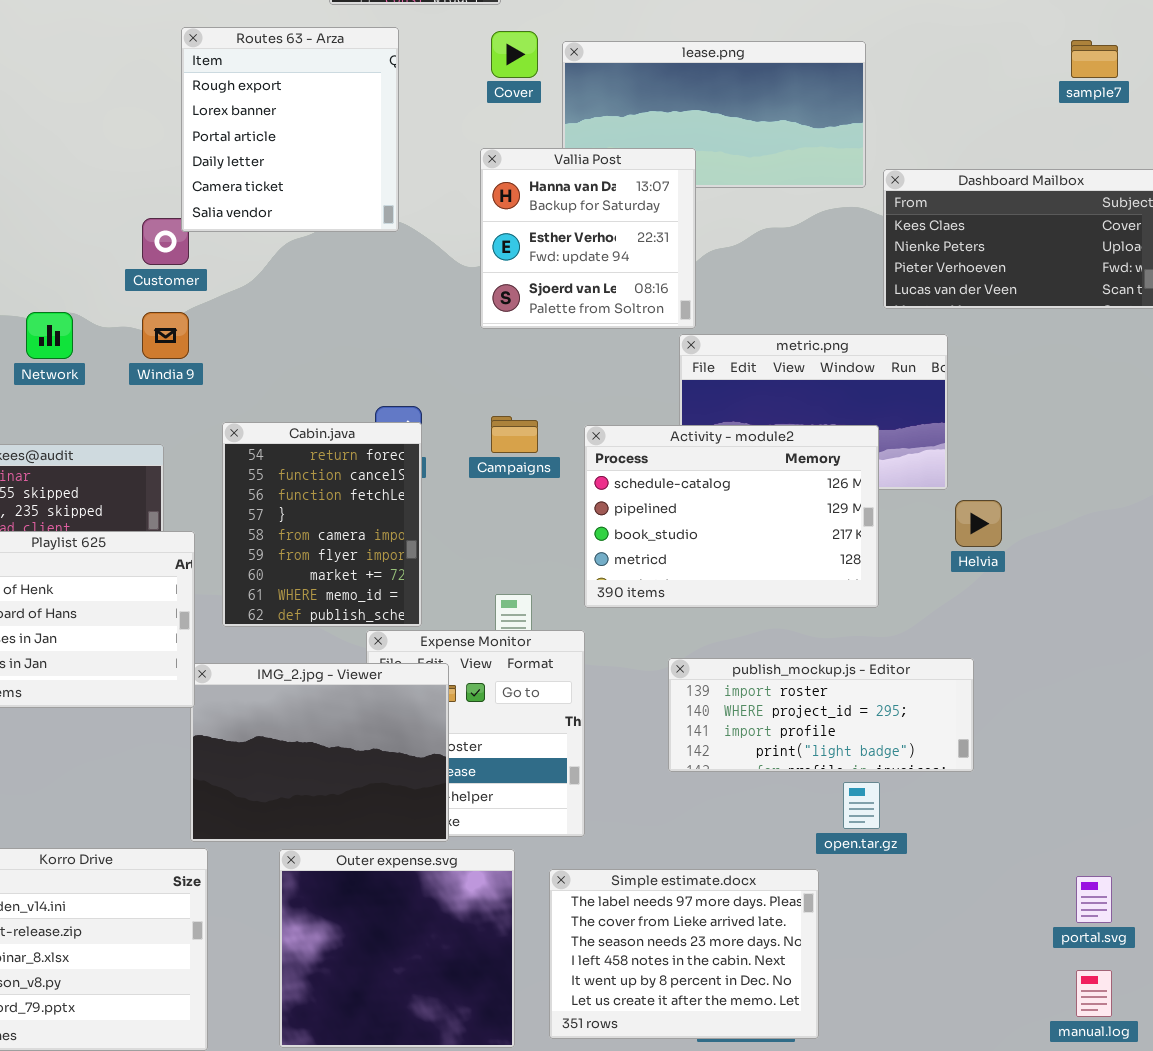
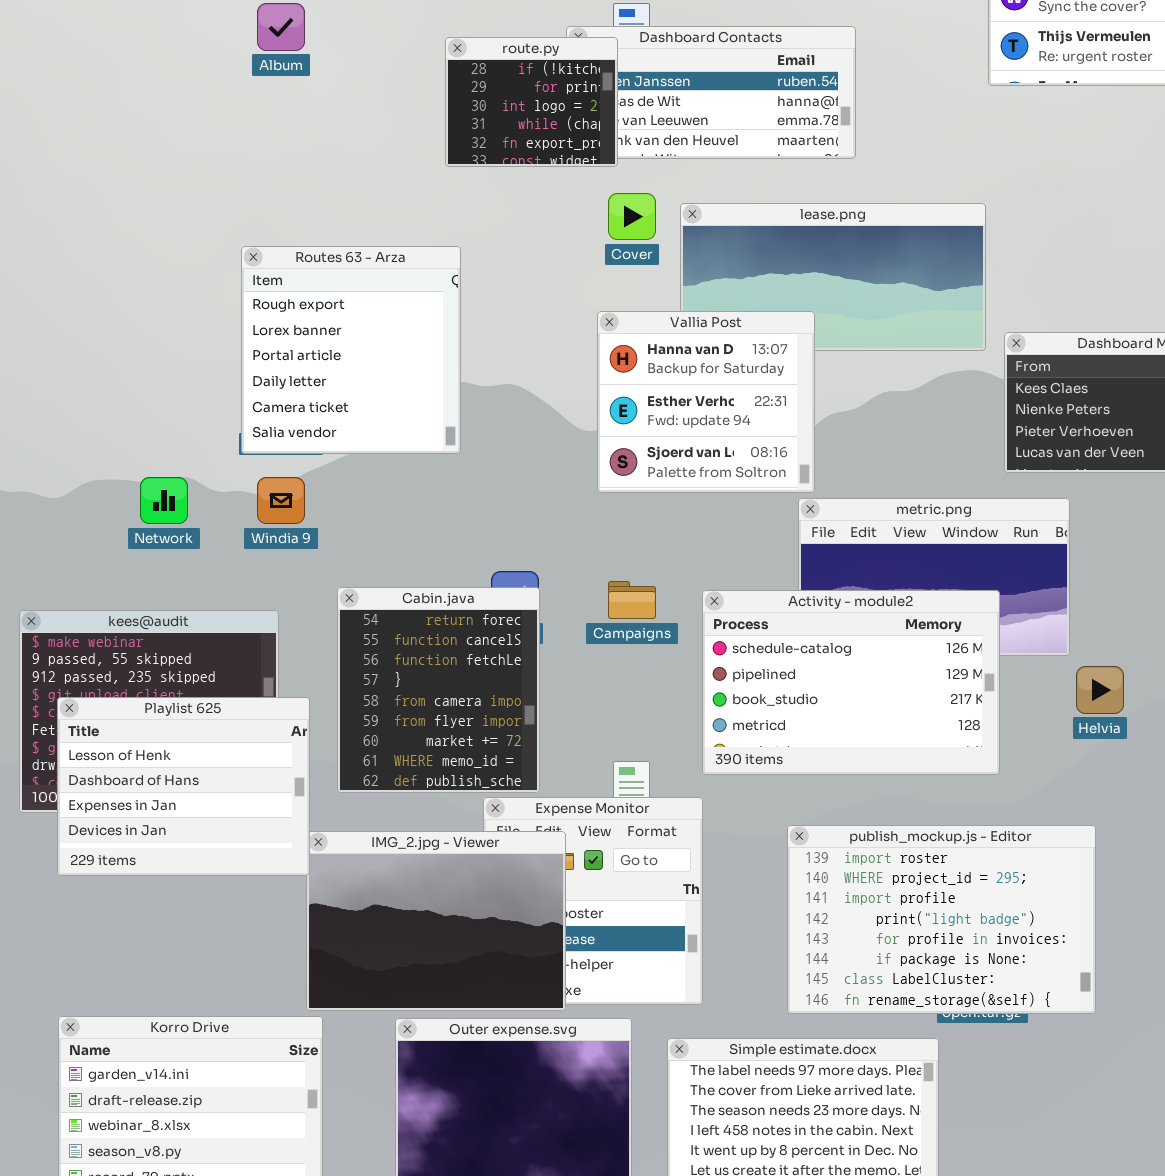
Routes 63 - Arza: [181,27,399,232] -> [241,246,461,454], moved
publish_mockup.js - Editor: [668,658,974,772] -> [787,825,1096,1014], resized

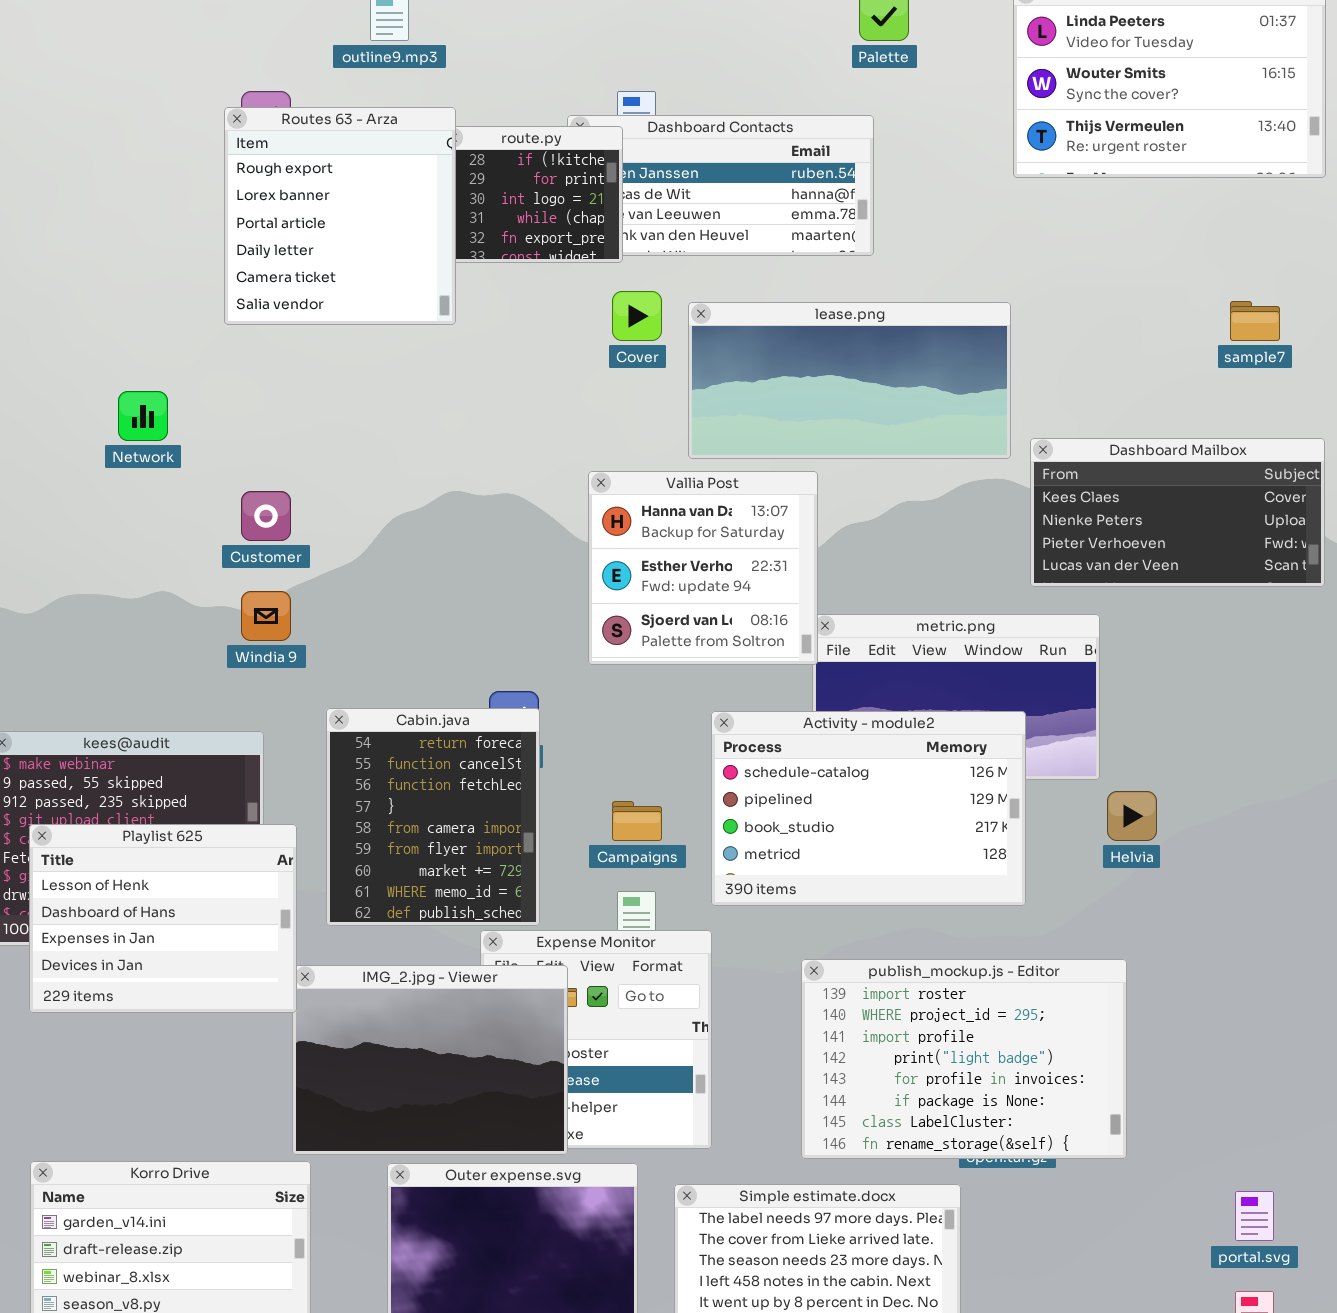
Routes 63 - Arza: [241,246,461,454] -> [224,107,456,325], moved
Vallia Post: [597,311,815,493] -> [588,471,818,665], moved
Network: [140,477,188,524] -> [118,391,168,441], moved
Campaigns: [608,581,656,619] -> [612,801,662,841], moved

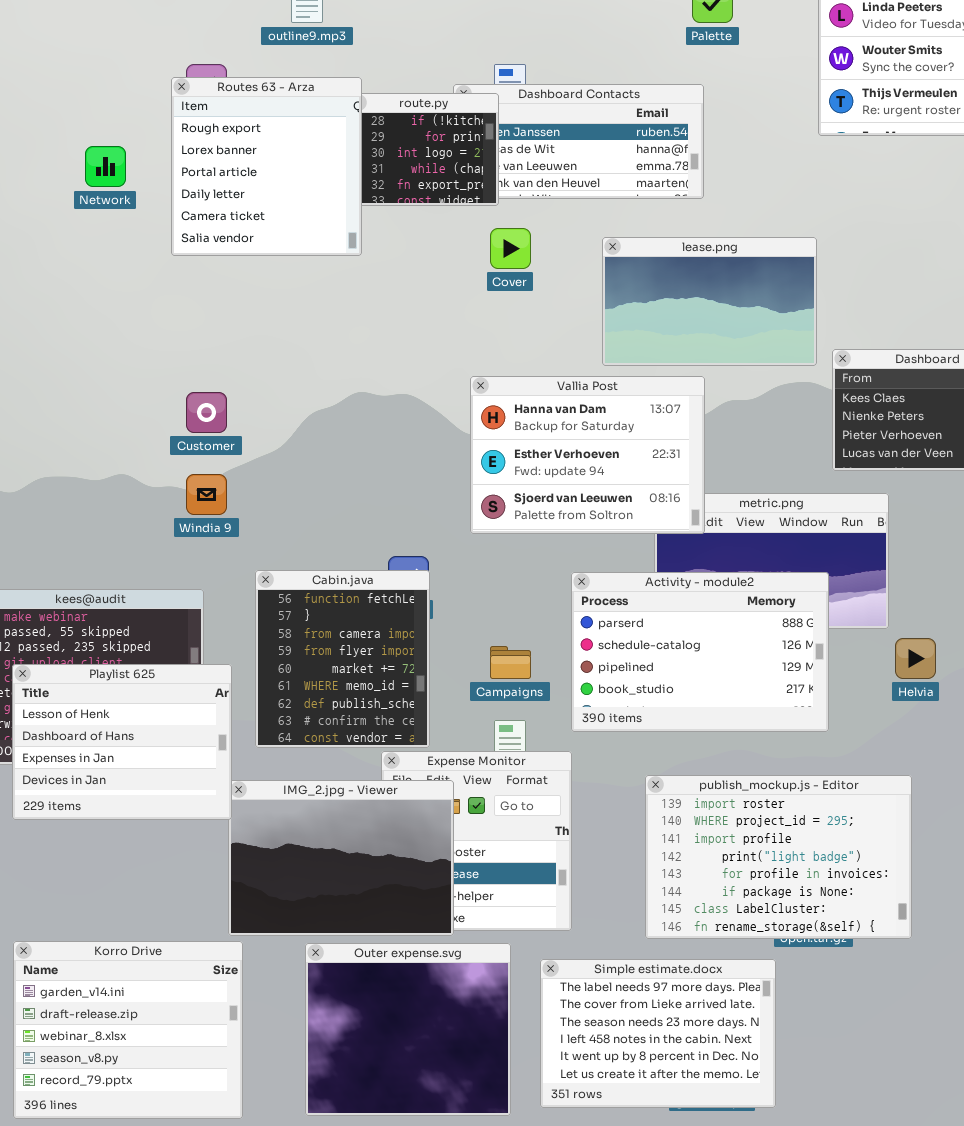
lease.png: [688,302,1011,459] -> [602,237,817,366], resized
Network: [118,391,168,441] -> [85,146,126,187], moved
Vallia Post: [588,471,818,665] -> [470,376,705,534], resized
Cabin.java: [326,708,540,926] -> [255,570,430,748], scrolled down 2 rows
Activity - module2: [711,711,1026,906] -> [571,572,829,732], scrolled up 1 row

